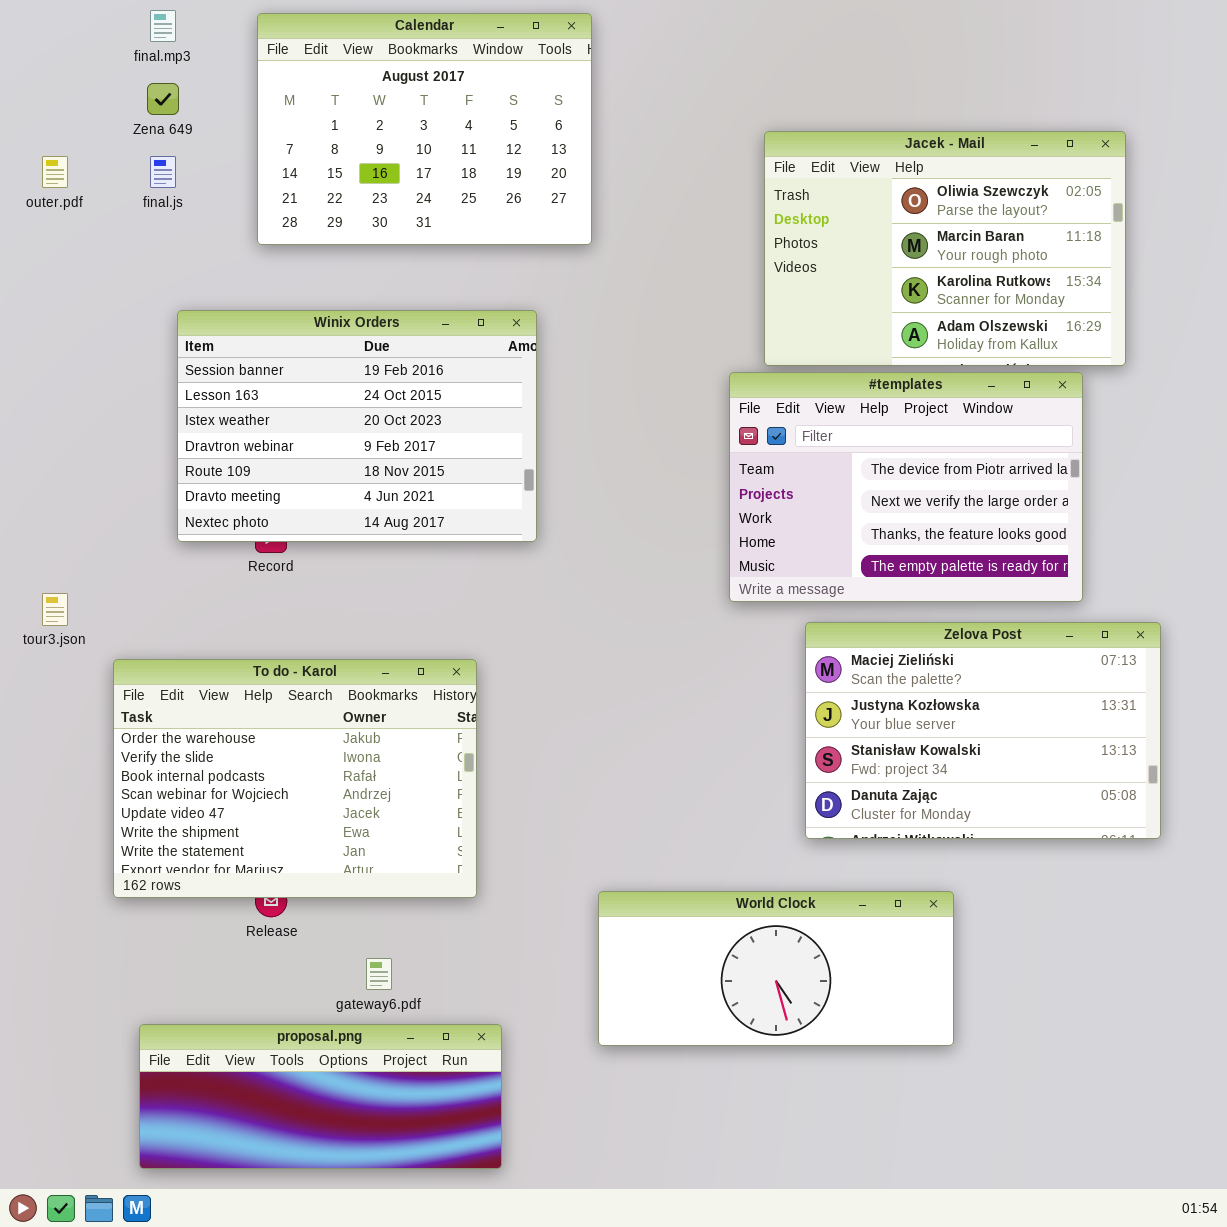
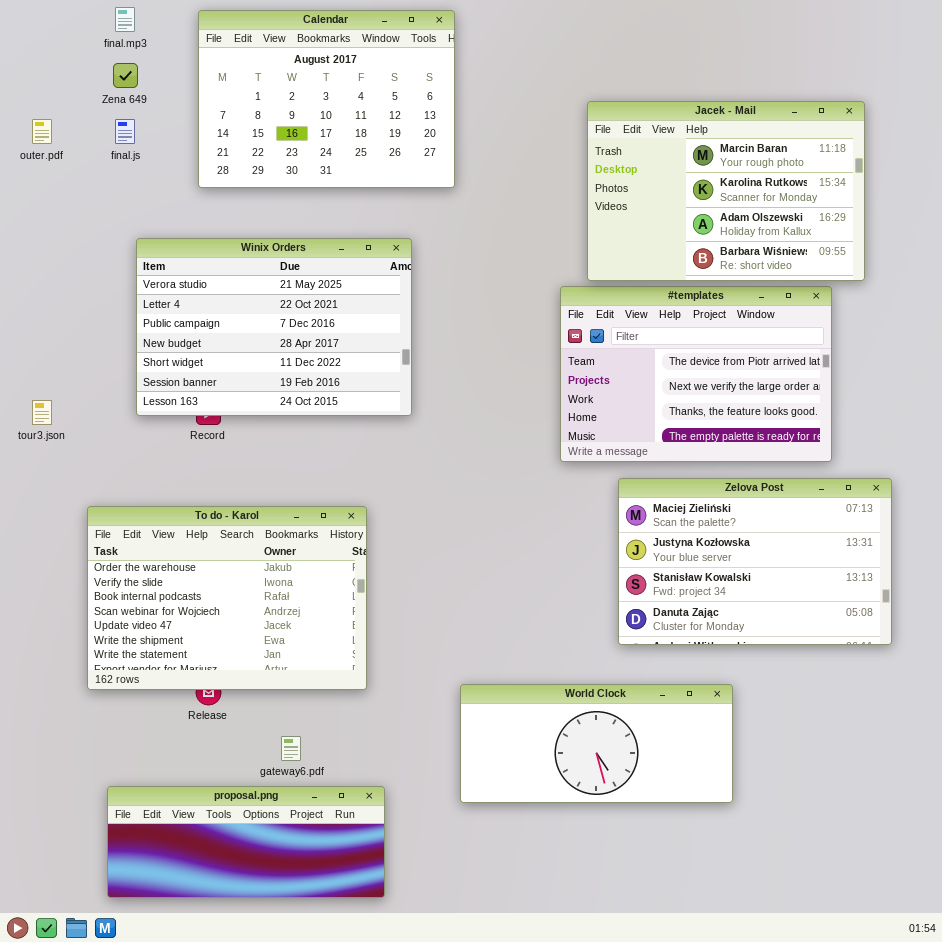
Jacek - Mail: [764,131,1126,366] -> [587,101,865,281], scrolled down 1 row
Winix Orders: [177,310,537,542] -> [136,238,412,416], scrolled up 5 rows
tour3.json: [42,593,68,626] -> [32,400,52,425], moved

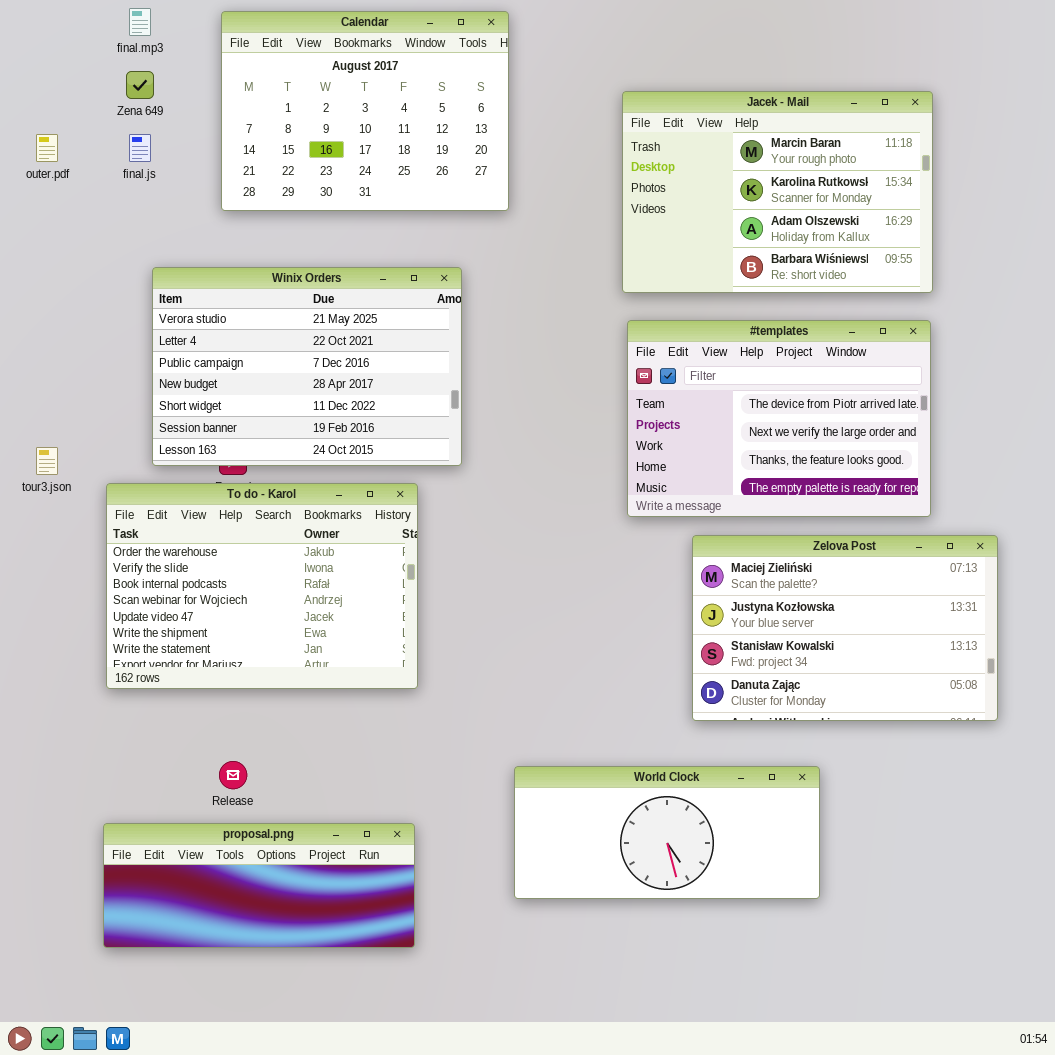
Jacek - Mail: [587,101,865,281] -> [622,91,933,293], moved
To do - Karol: [87,506,367,690] -> [106,483,418,689], moved
proposal.png: [107,786,385,898] -> [103,823,415,948], moved

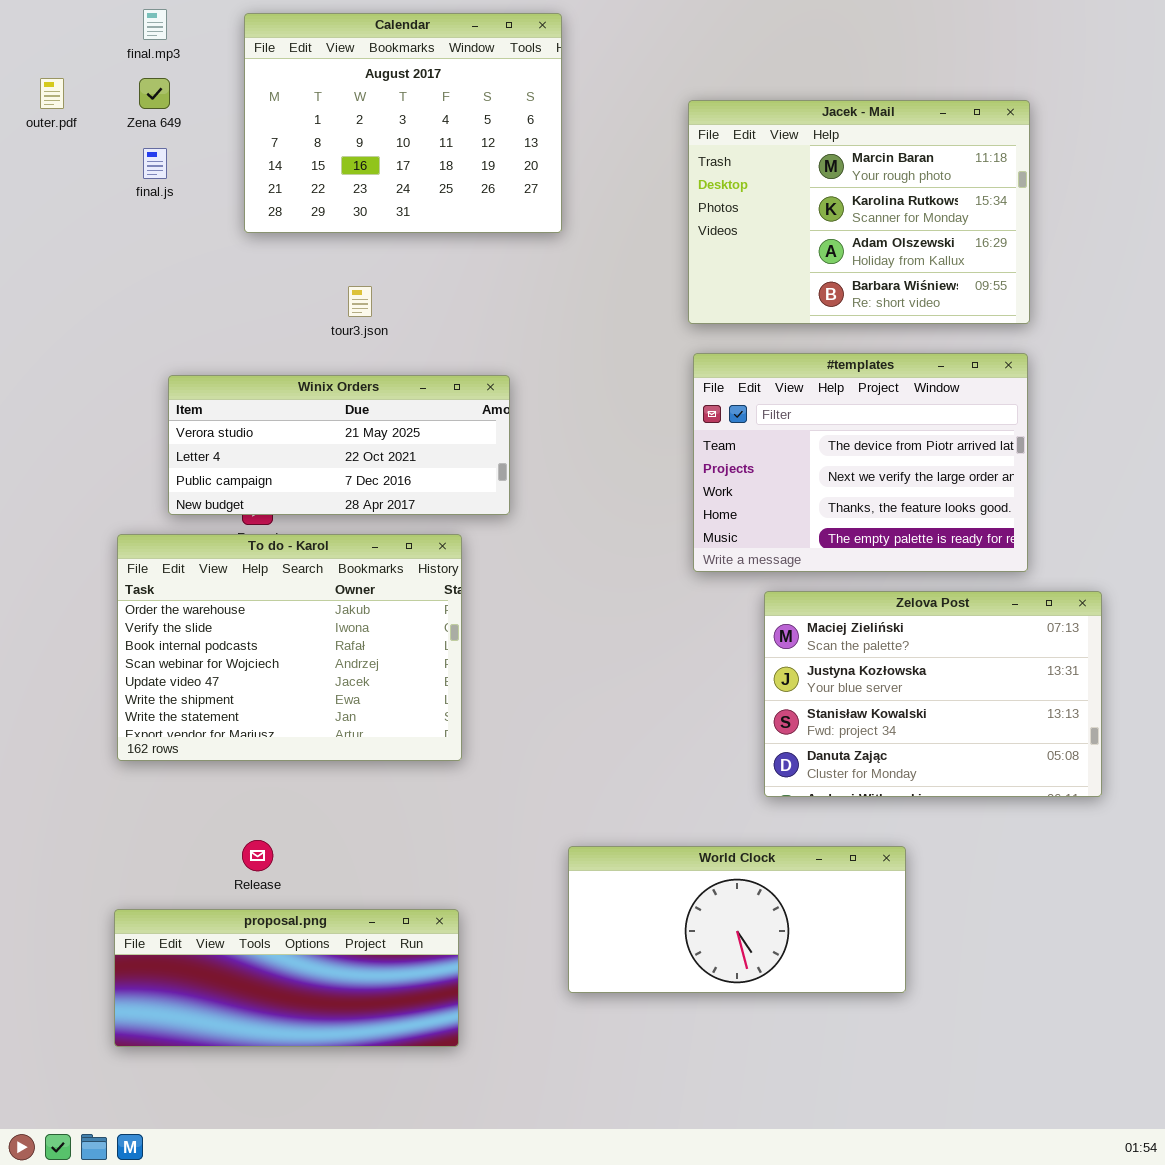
outer.pdf: [36,134,58,162] -> [40,78,64,109], moved
Winix Orders: [152,267,462,466] -> [168,375,510,515], resized
tour3.json: [36,447,58,475] -> [348,286,372,317], moved

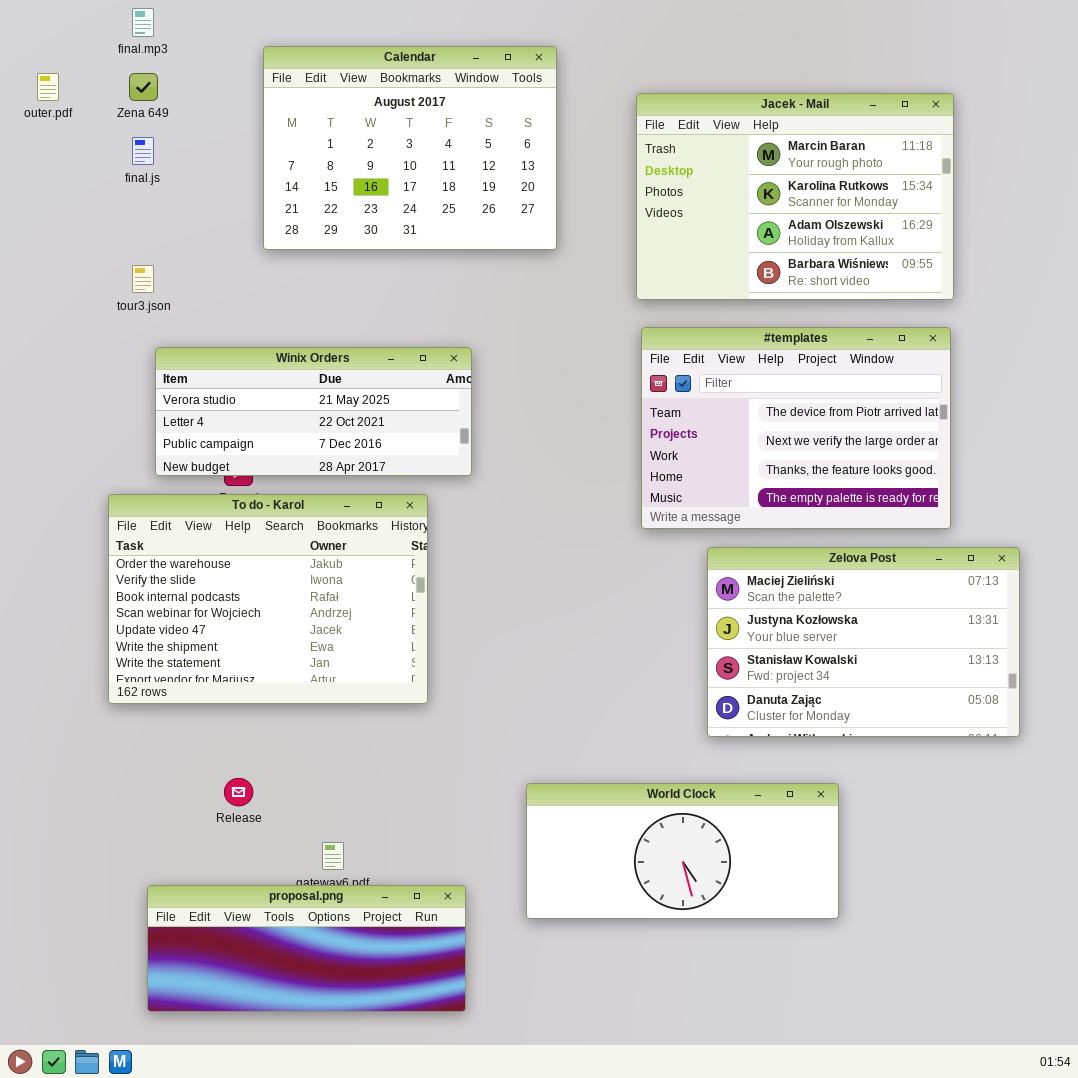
Calendar: [244,13,562,233] -> [263,46,557,250], moved
tour3.json: [348,286,372,317] -> [132,265,154,293], moved
proposal.png: [114,909,459,1047] -> [147,885,466,1012], moved

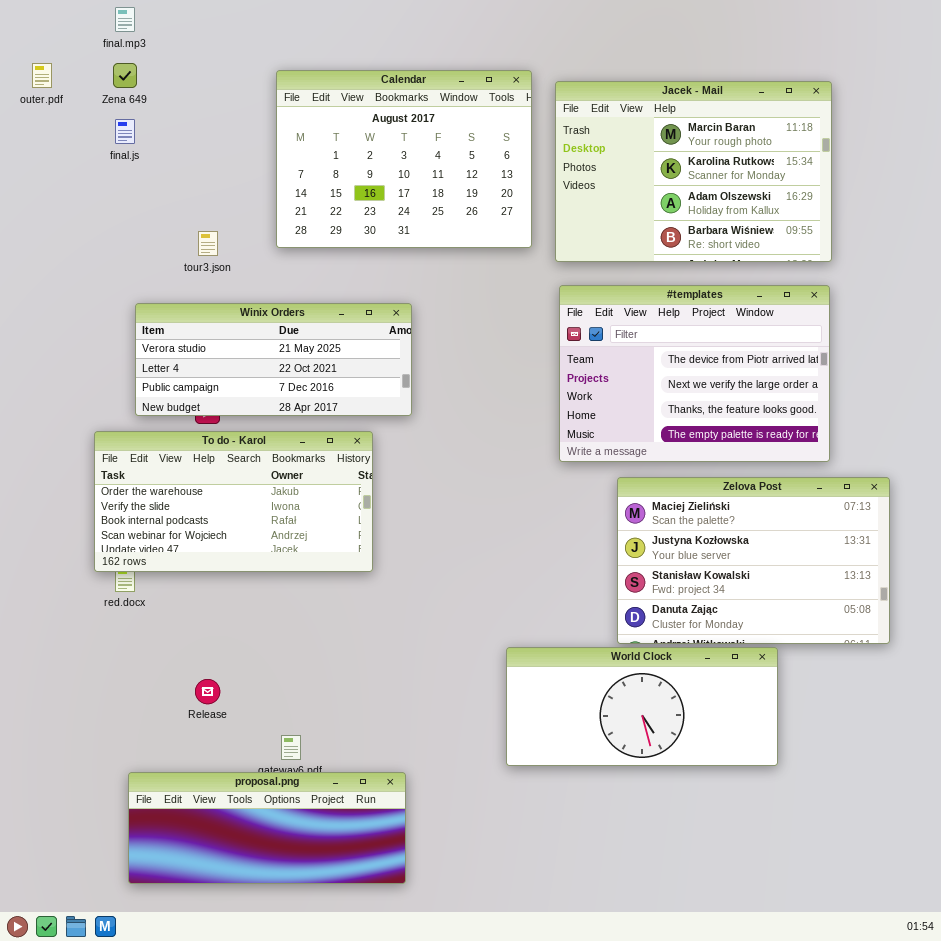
Calendar: [263,46,557,250] -> [276,70,532,248], moved
tour3.json: [132,265,154,293] -> [198,231,218,256], moved
To do - Karol: [108,494,428,704] -> [94,431,373,572], resized
World Clock: [526,783,839,919] -> [506,647,778,766], moved

